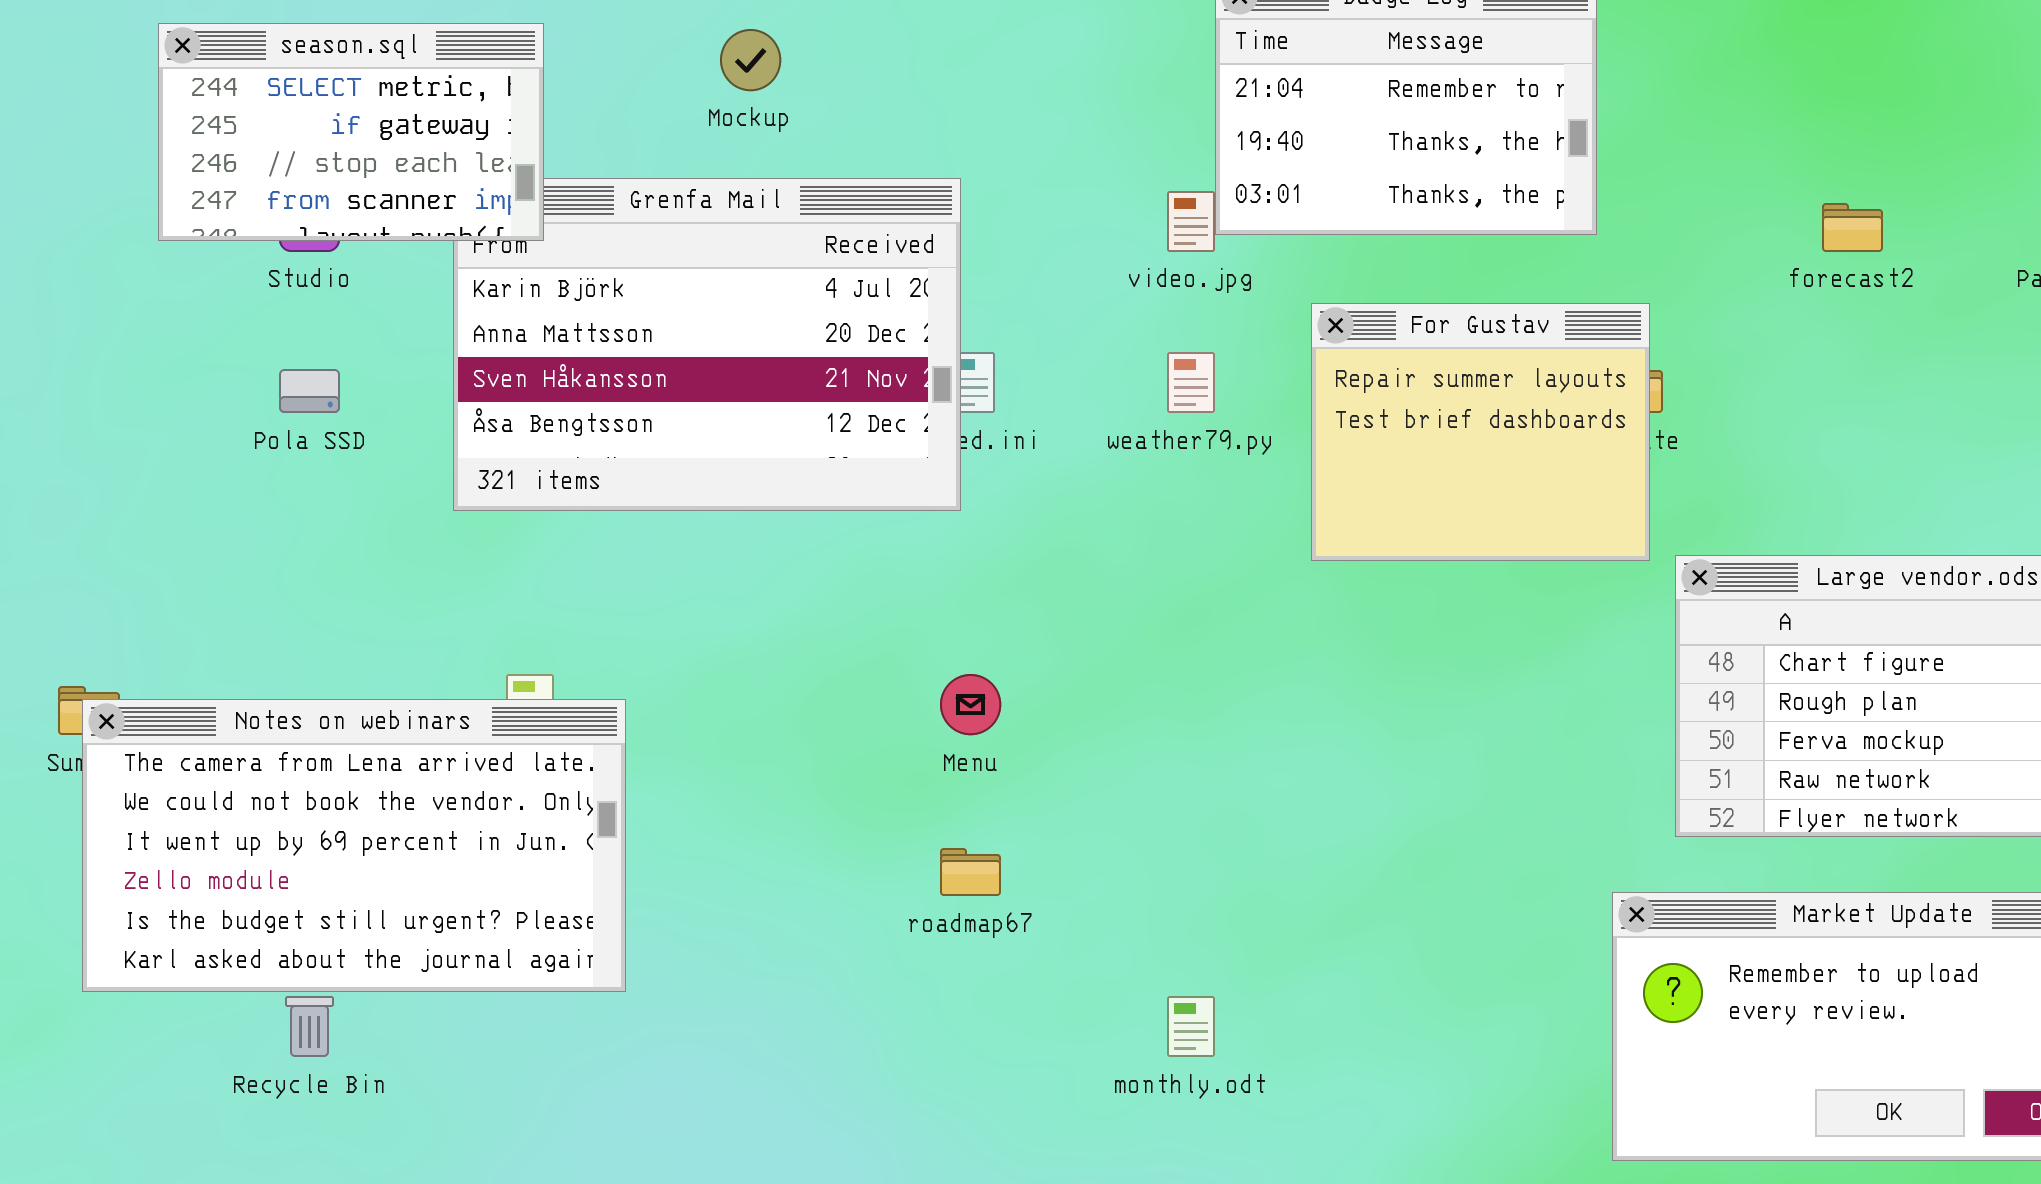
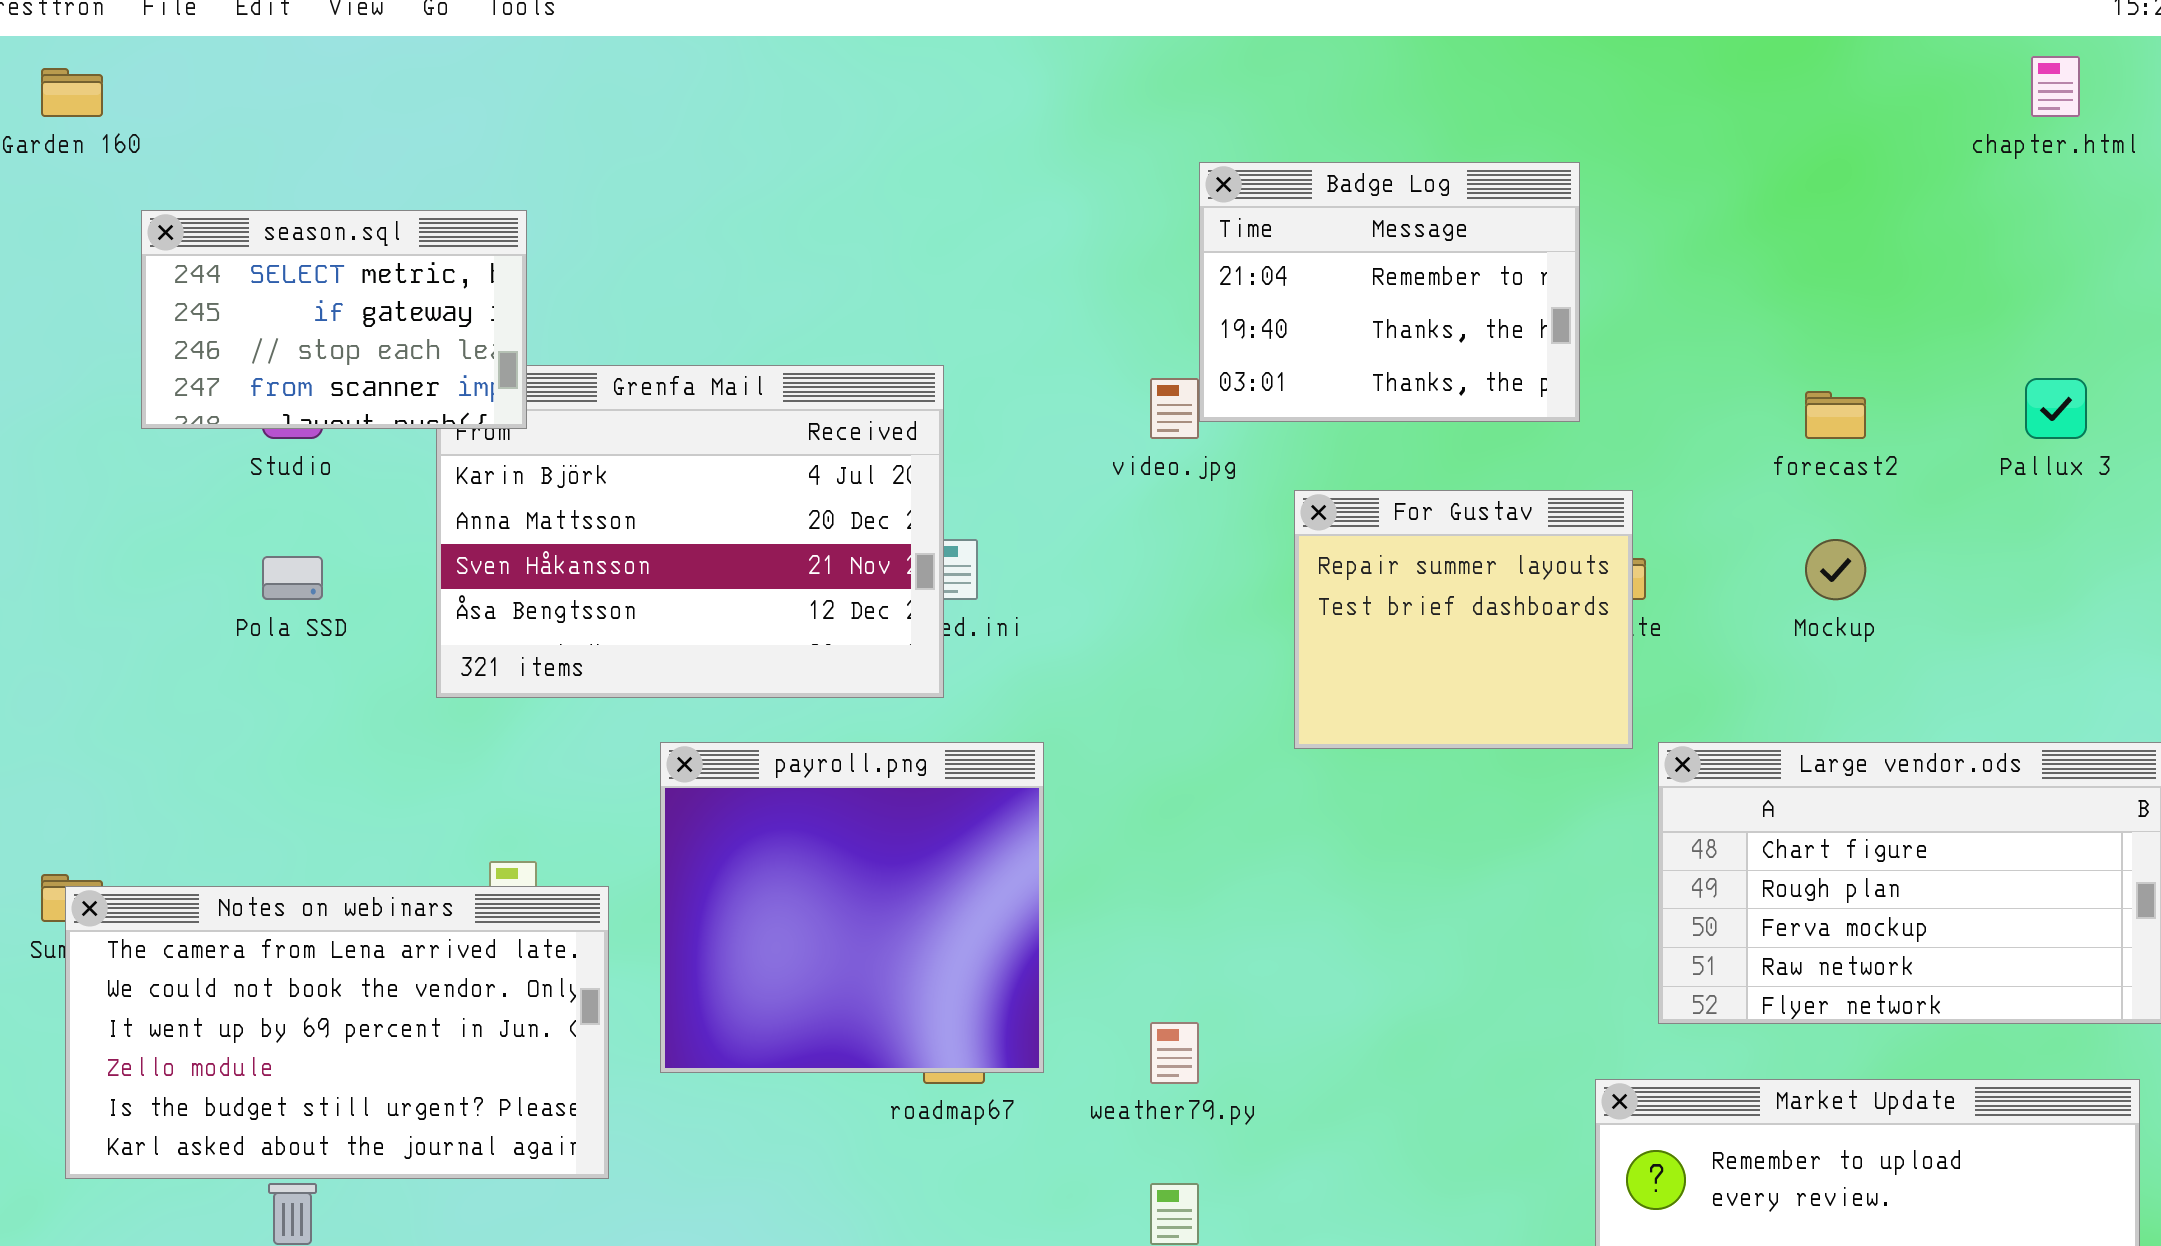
Mockup: [720,29,781,91] -> [1805,539,1866,600], moved
weather79.py: [1167,352,1215,413] -> [1150,1022,1199,1084], moved
payroll.png: none -> [660,742,1044,1073], opened

